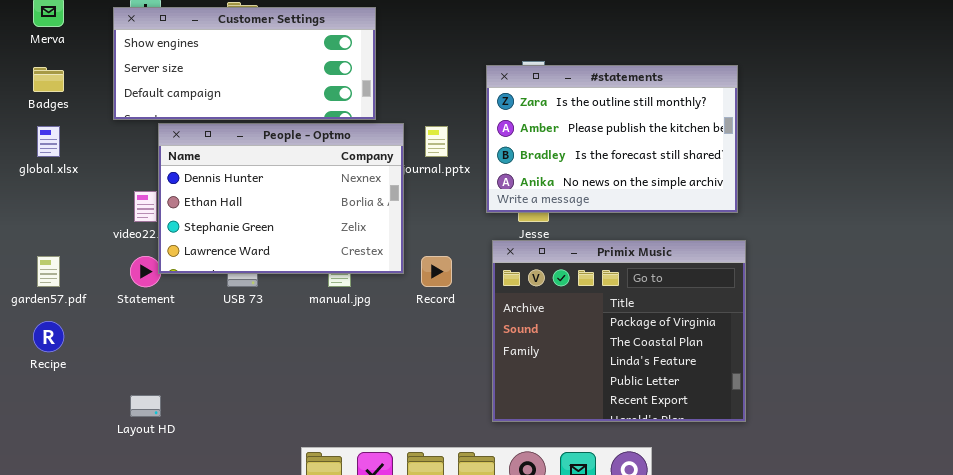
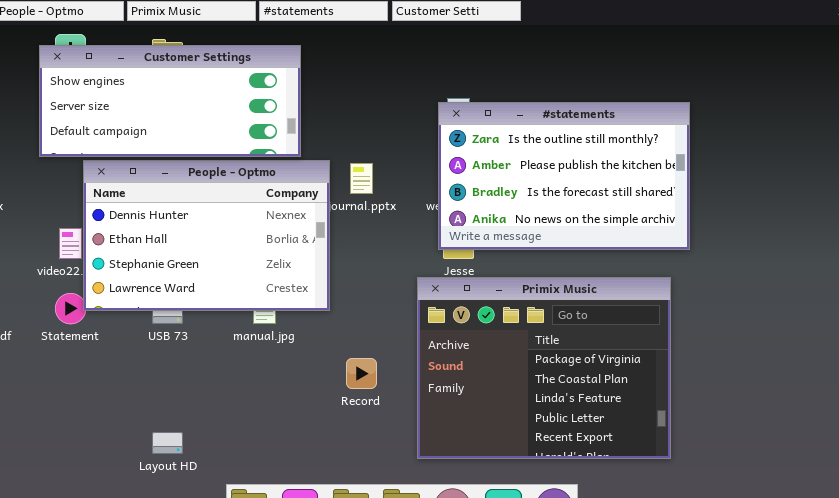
#statements: [486,65,738,213] -> [438,102,690,250], moved
Record: [421,256,452,287] -> [346,358,377,389], moved
Layout HD: [130,395,161,417] -> [152,432,183,454], moved

